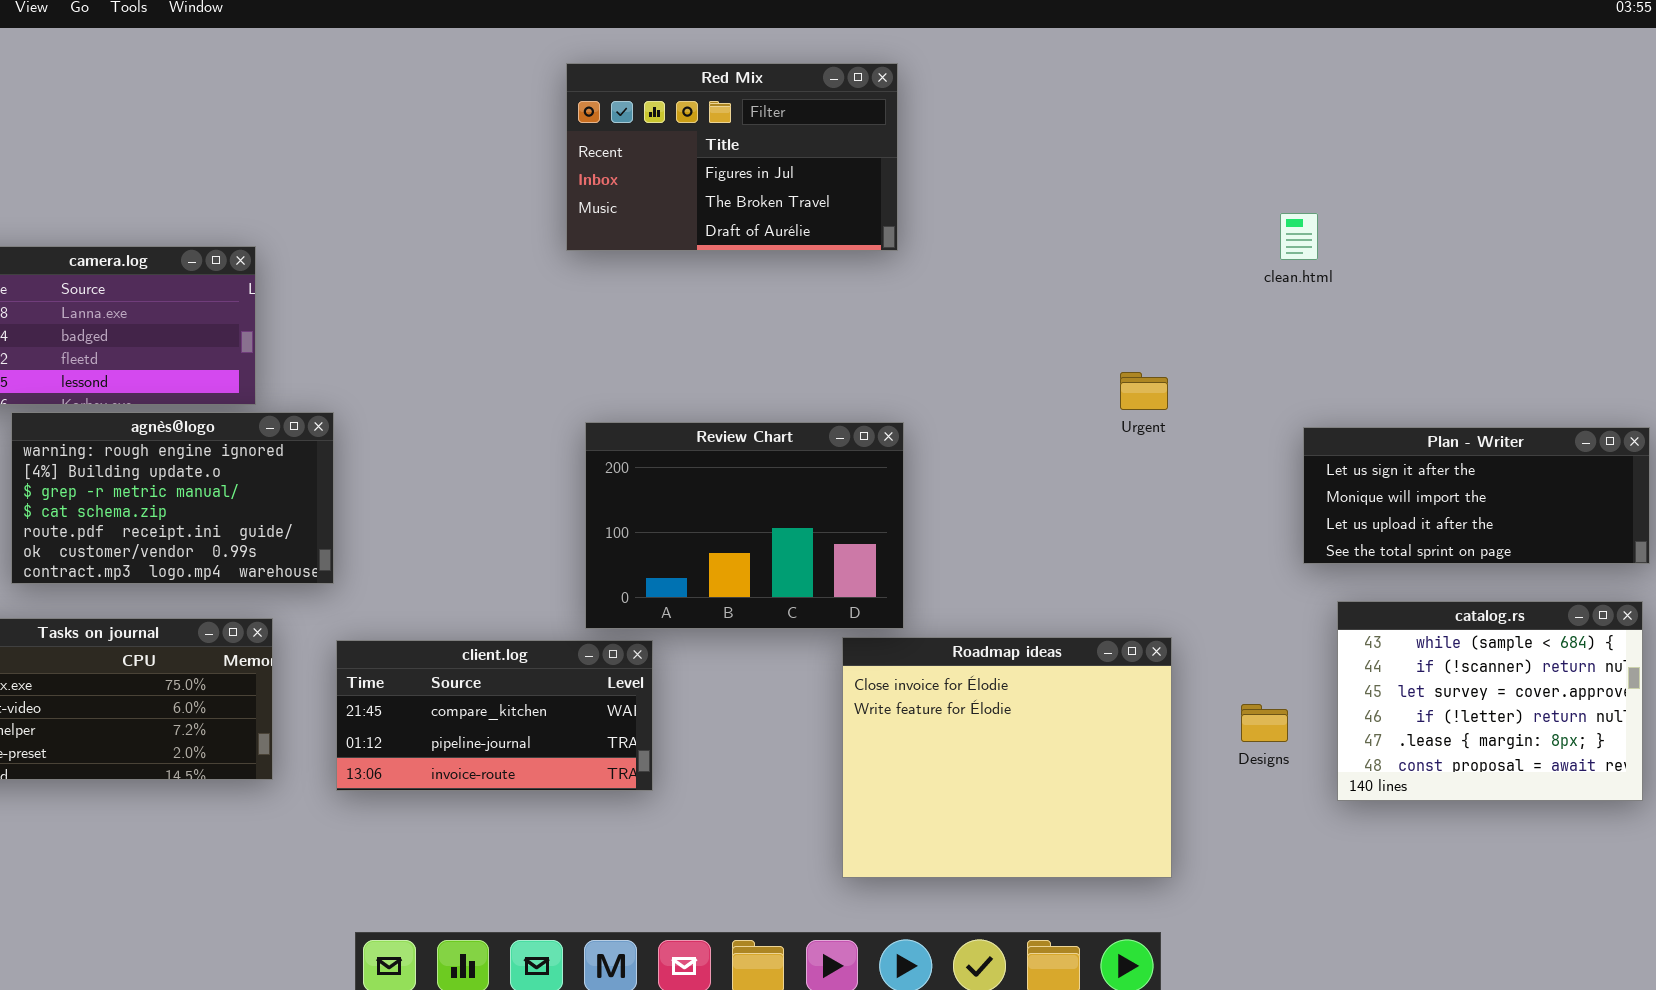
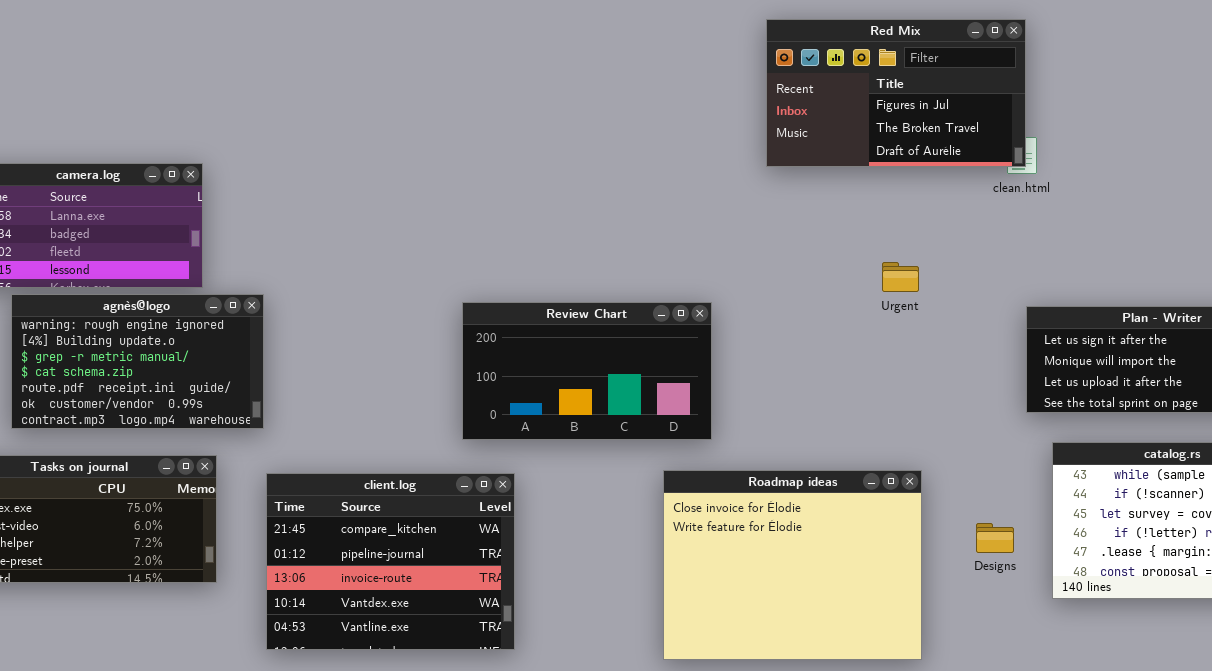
Red Mix: [566,63,898,251] -> [766,19,1026,167], moved
Review Chart: [585,422,904,629] -> [462,302,712,440], resized
client.log: [336,640,653,791] -> [266,473,515,650], resized

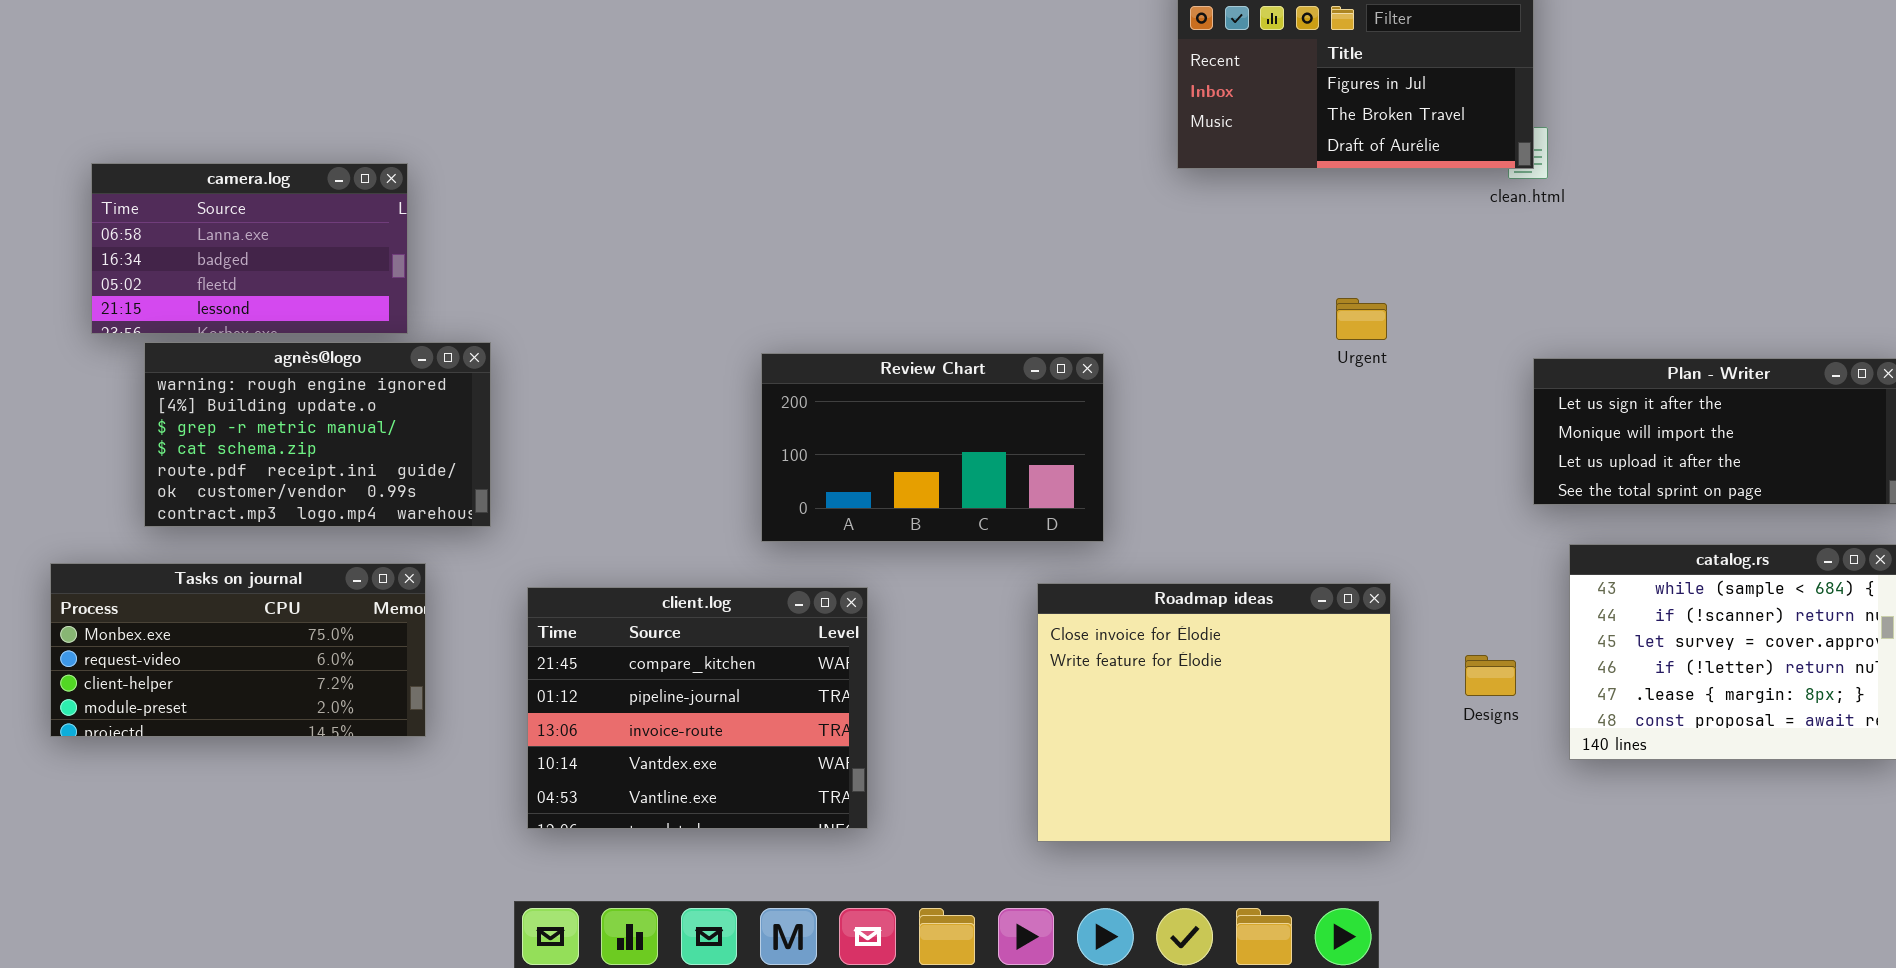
client.log: [266,473,515,650] -> [527,587,868,829], moved

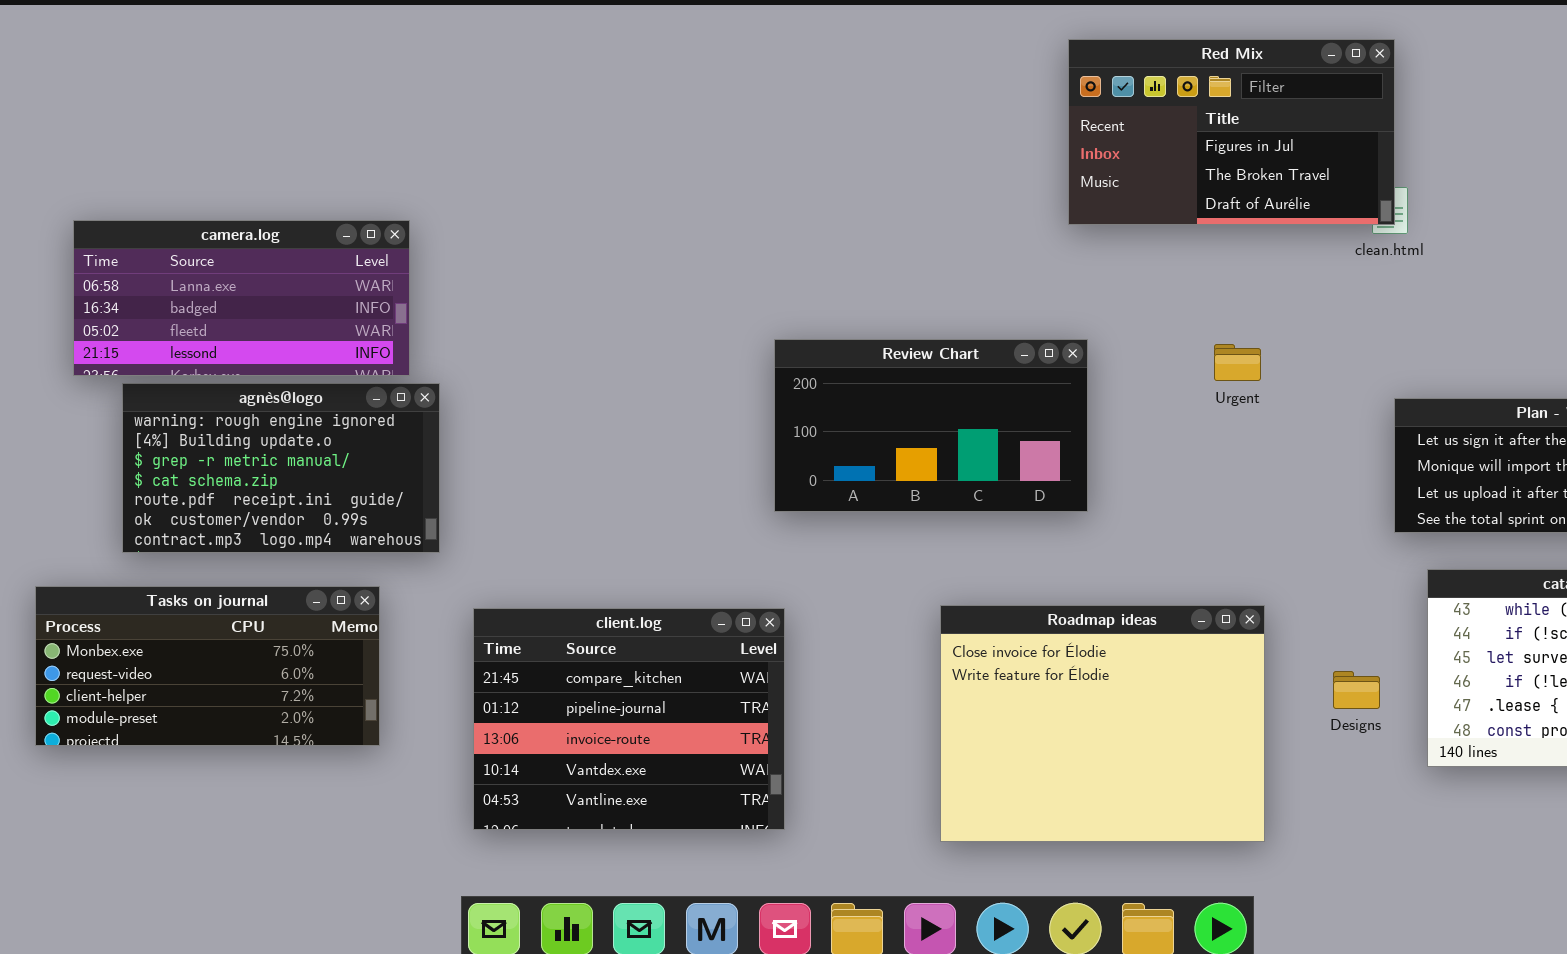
camera.log: [91,163,408,334] -> [73,220,410,376], resized
Review Chart: [761,353,1104,542] -> [774,339,1088,512], moved

